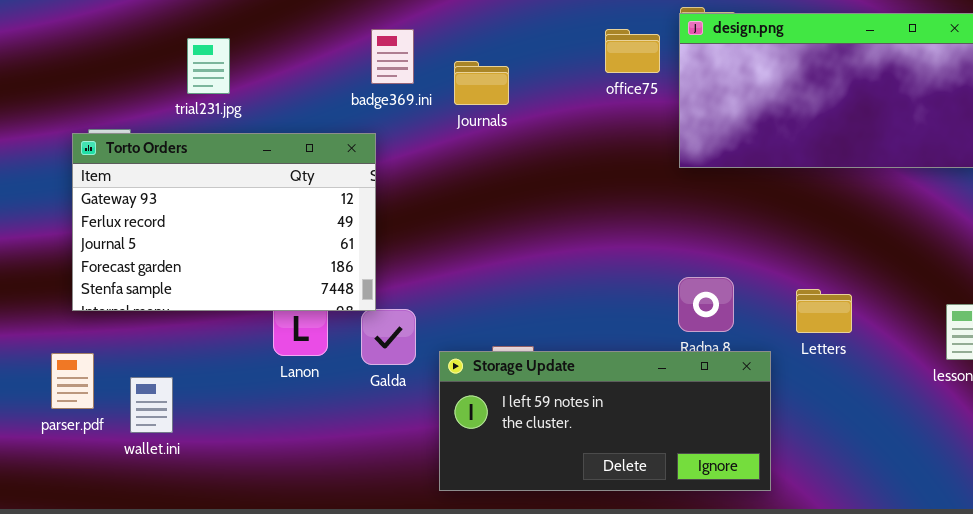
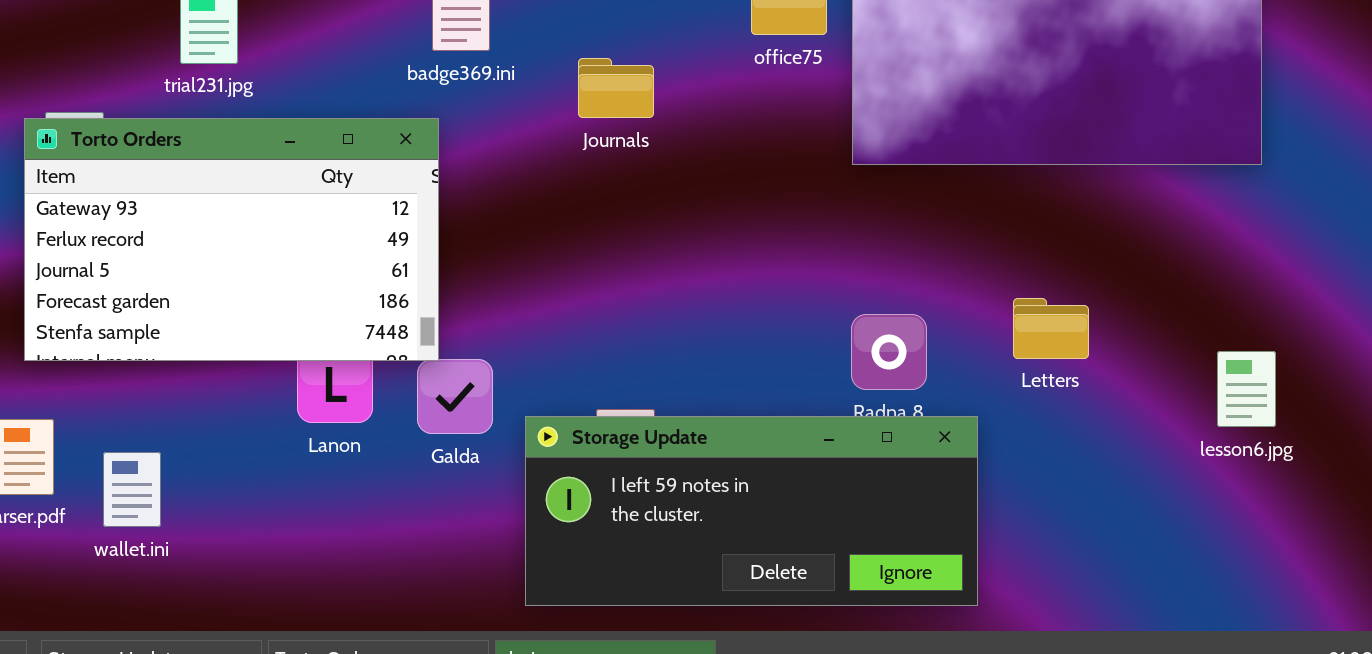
Journals: [454,61,509,105] -> [578,58,654,118], moved
Letters: [796,289,852,333] -> [1013,298,1089,359], moved

